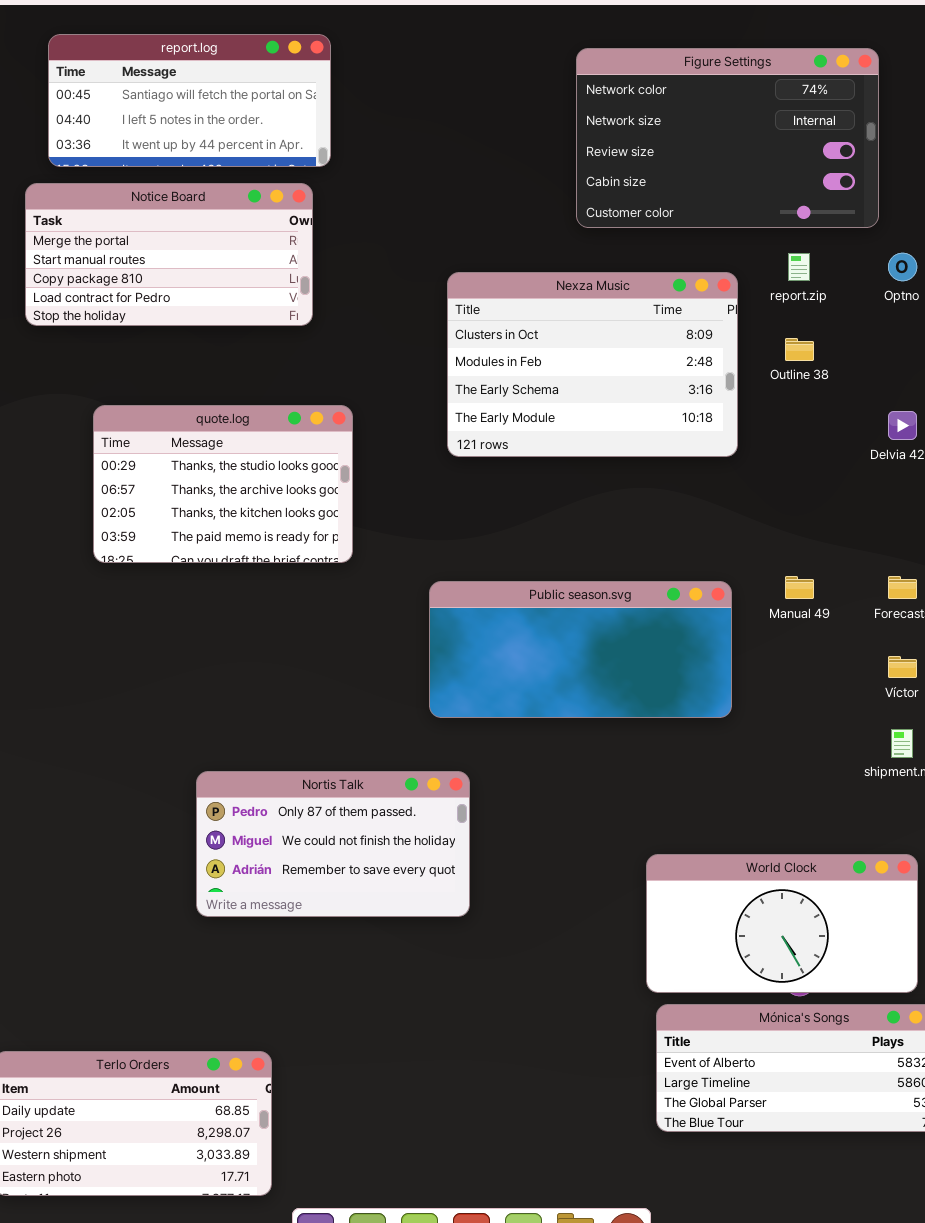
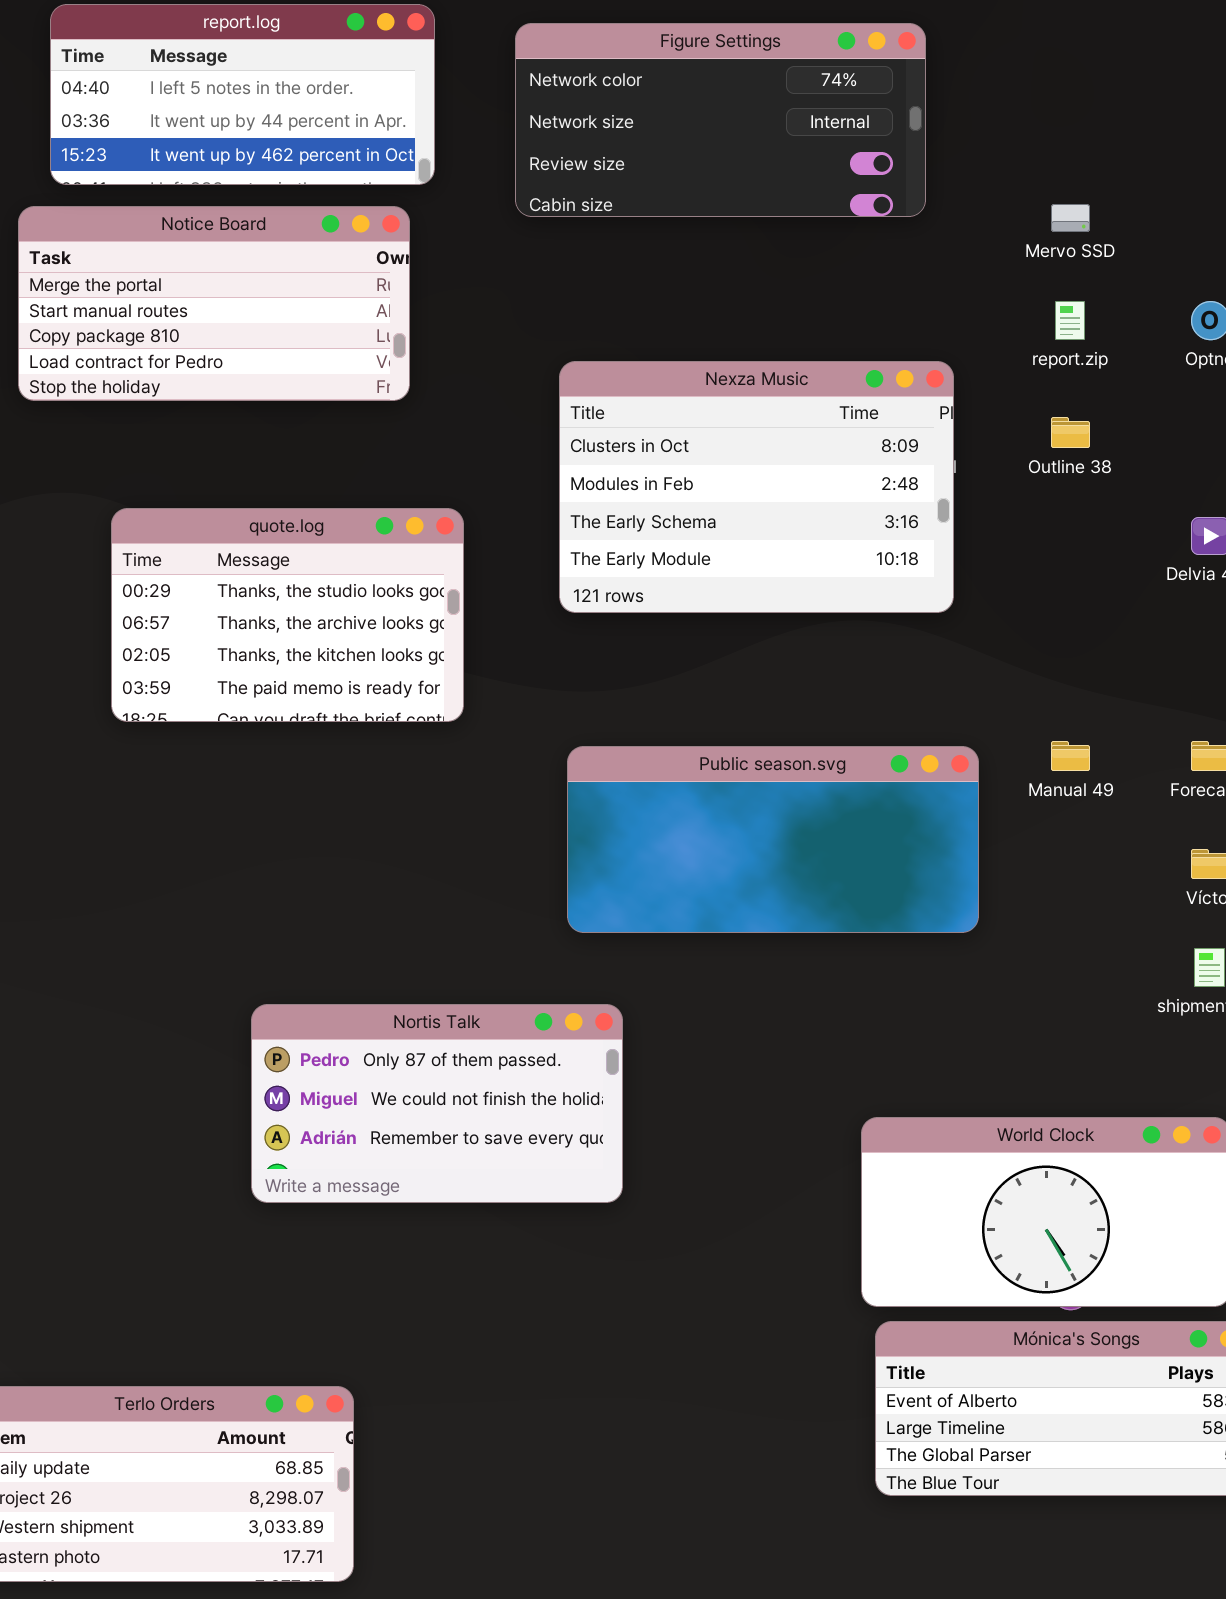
report.log: [48,34,331,167] -> [50,4,435,185], scrolled down 1 row
Figure Settings: [576,48,879,228] -> [515,23,926,217], moved, resized
Nexza Music: [447,272,738,457] -> [559,361,954,613], moved

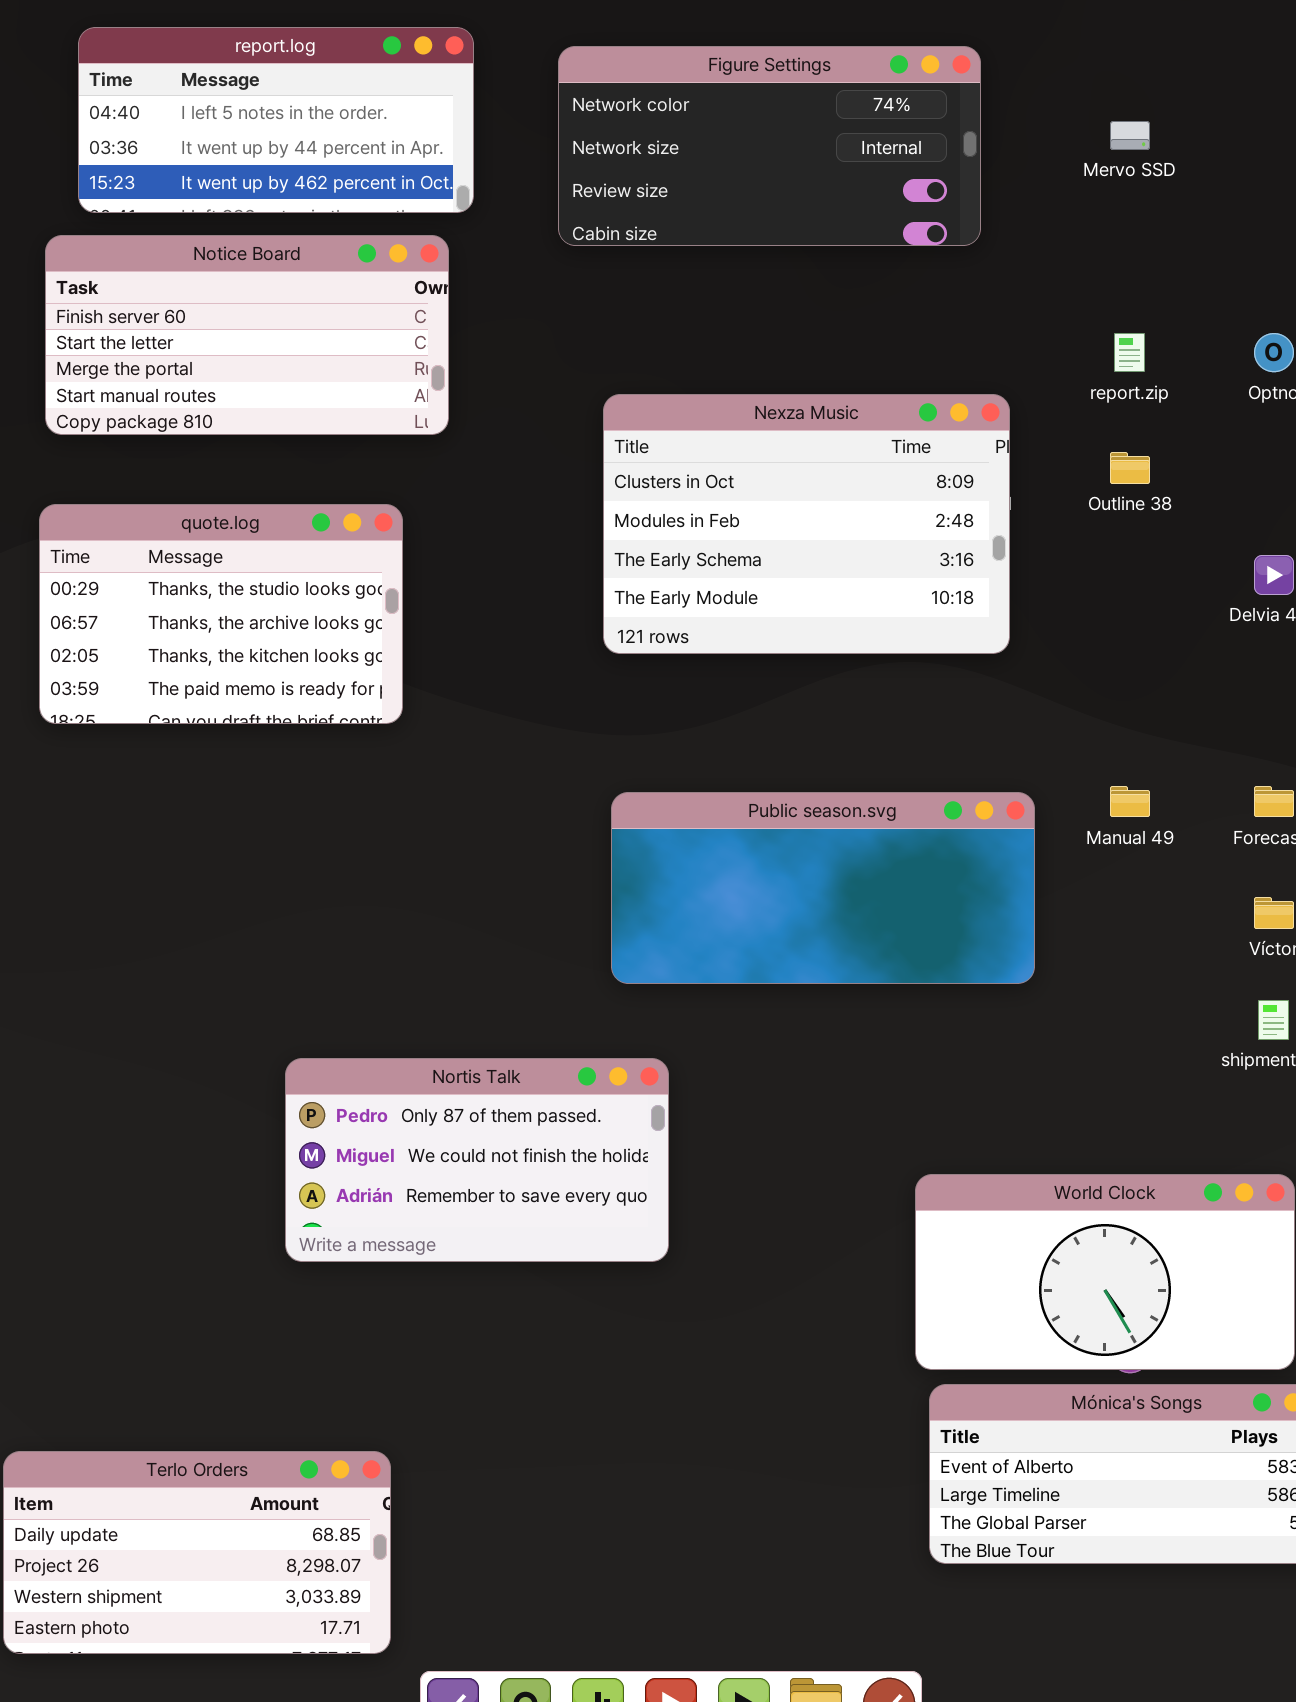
Mervo SSD: [1051,204,1090,232] -> [1110,121,1150,150], moved
Notice Board: [18,206,410,401] -> [45,235,449,435], scrolled up 2 rows
quote.log: [111,508,464,722] -> [39,504,403,724], moved

